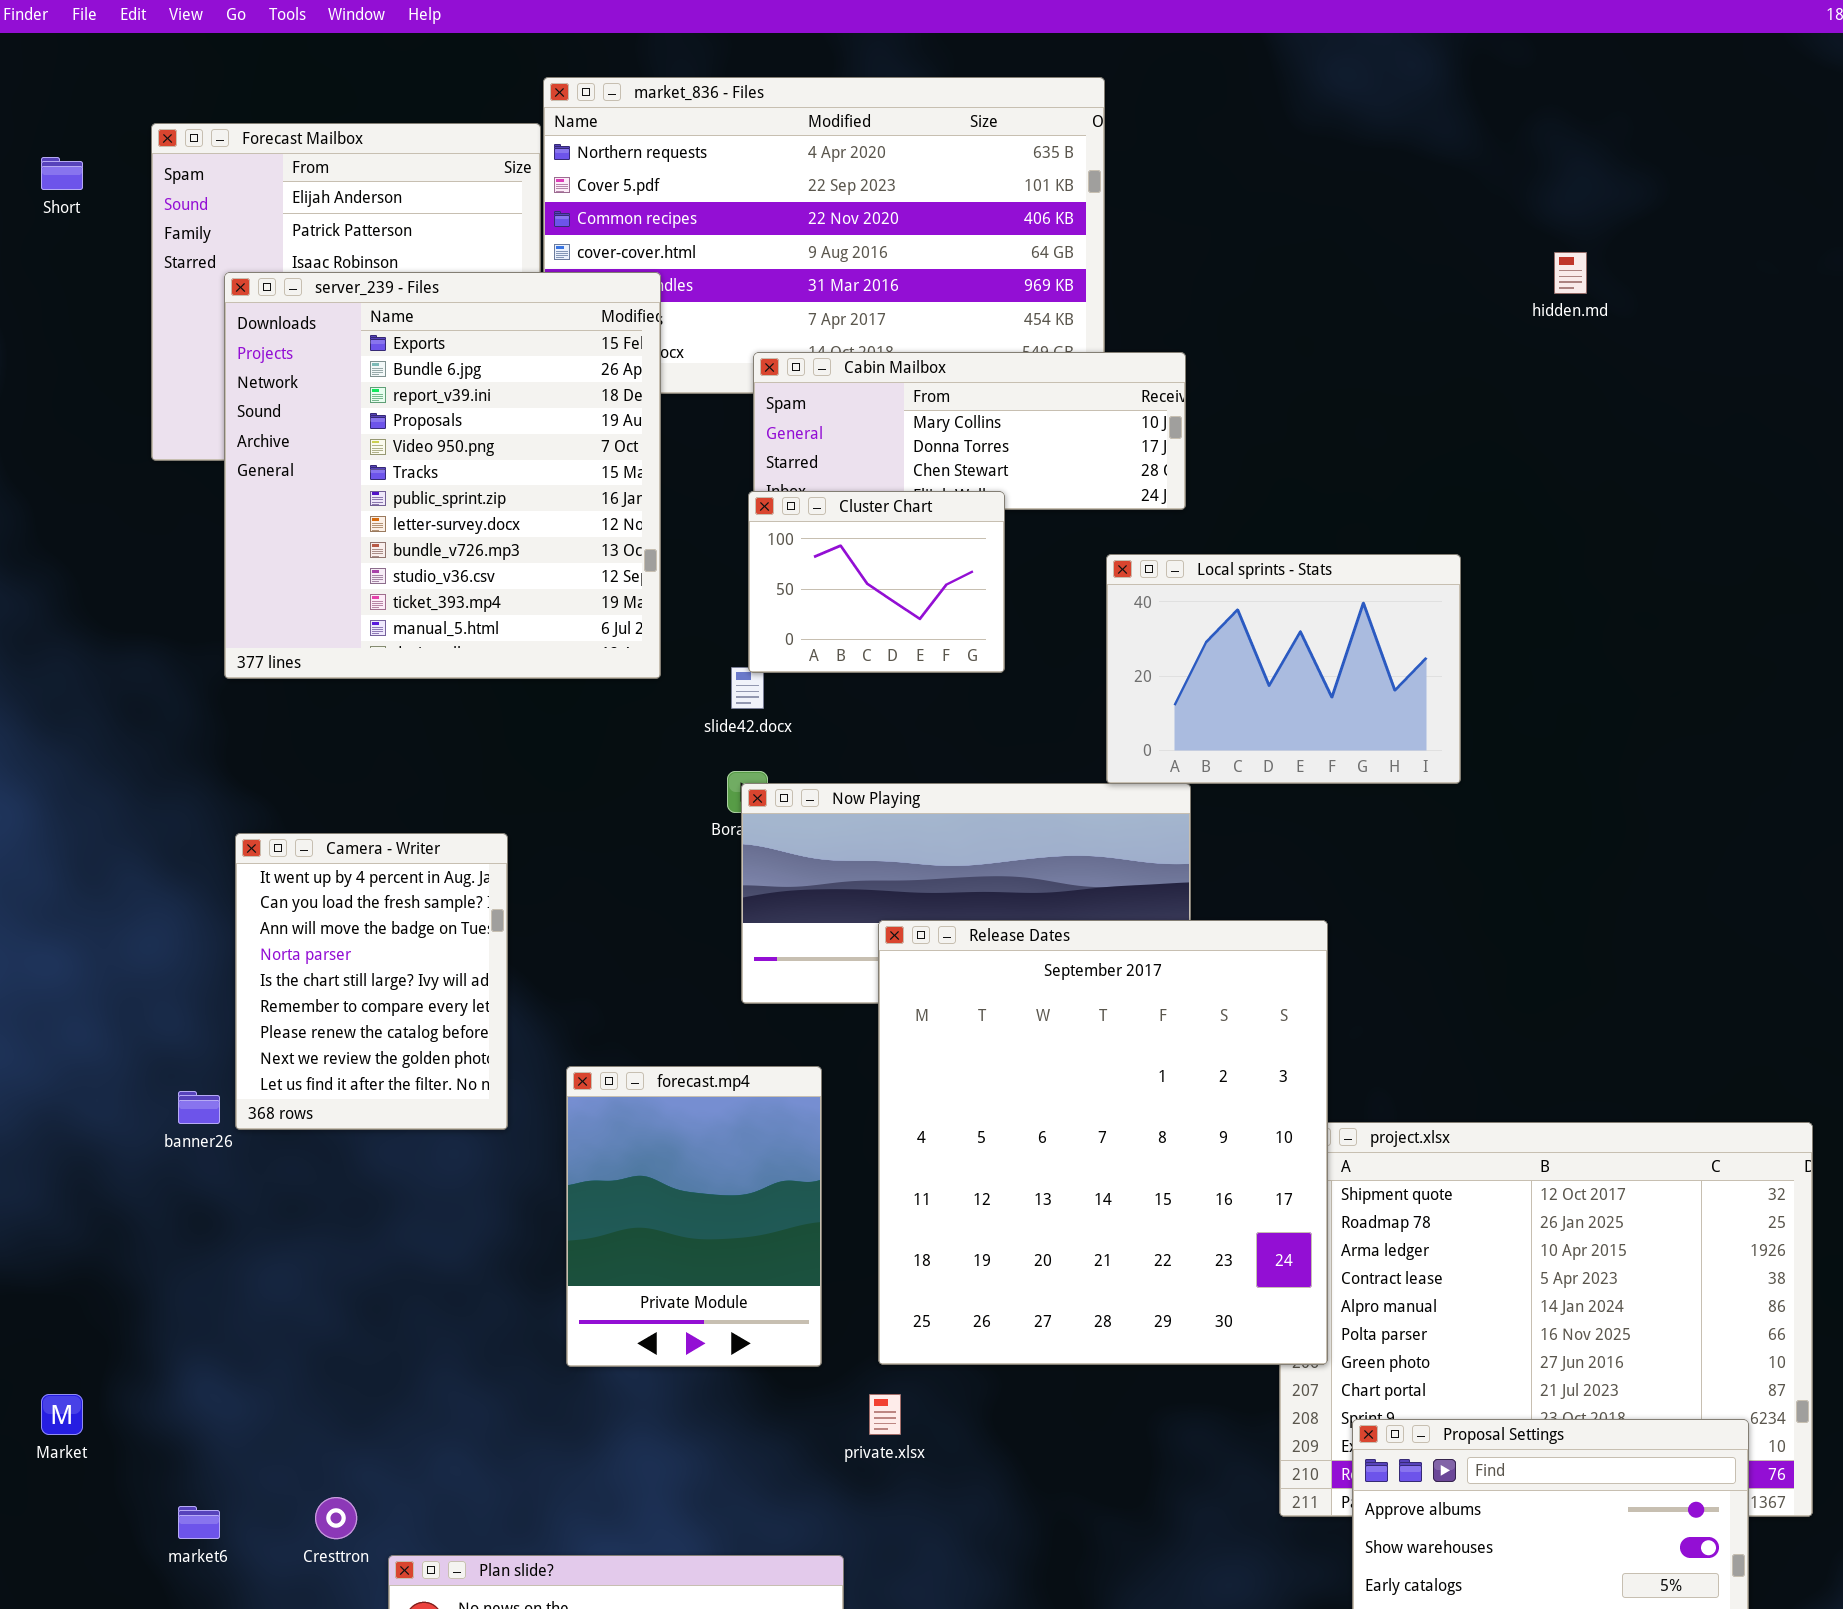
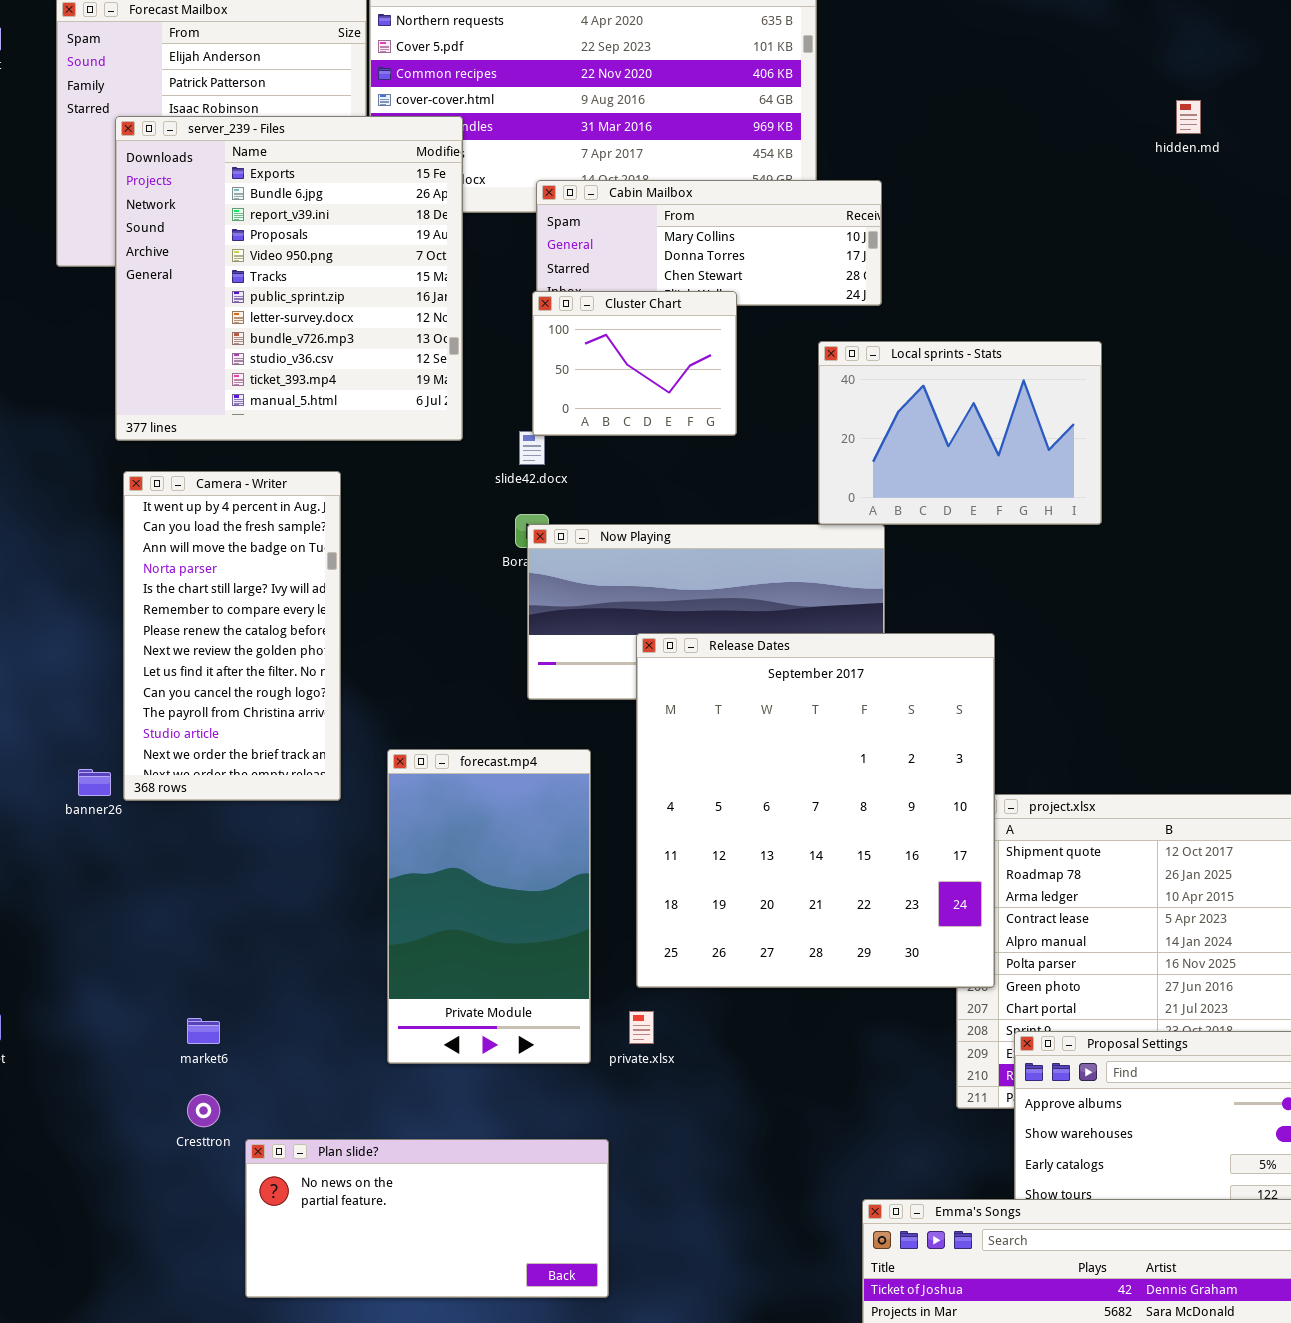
Camera - Writer: [235,833,508,1130] -> [123,471,341,801], resized
forecast.mp4: [566,1066,822,1367] -> [387,749,591,1064], resized
market6: [178,1506,220,1539] -> [187,1018,220,1044], moved

